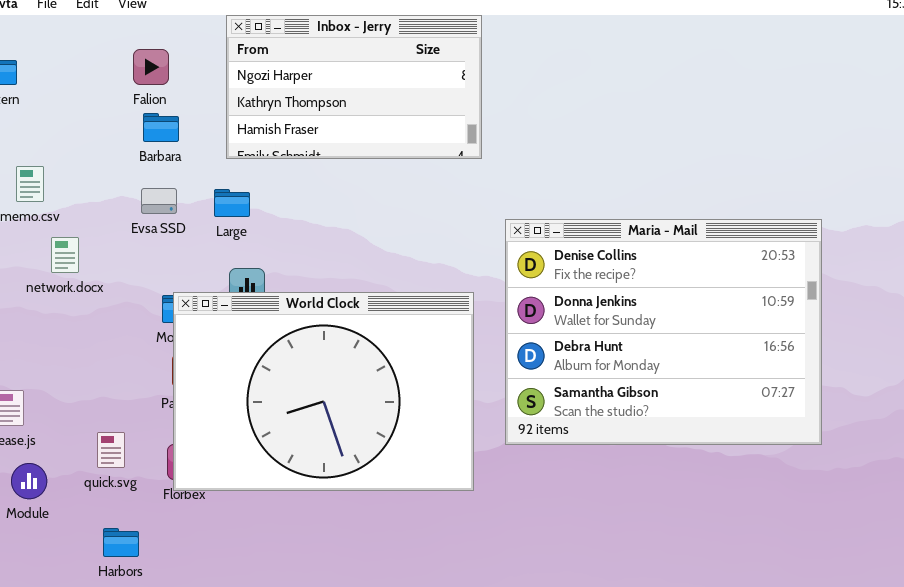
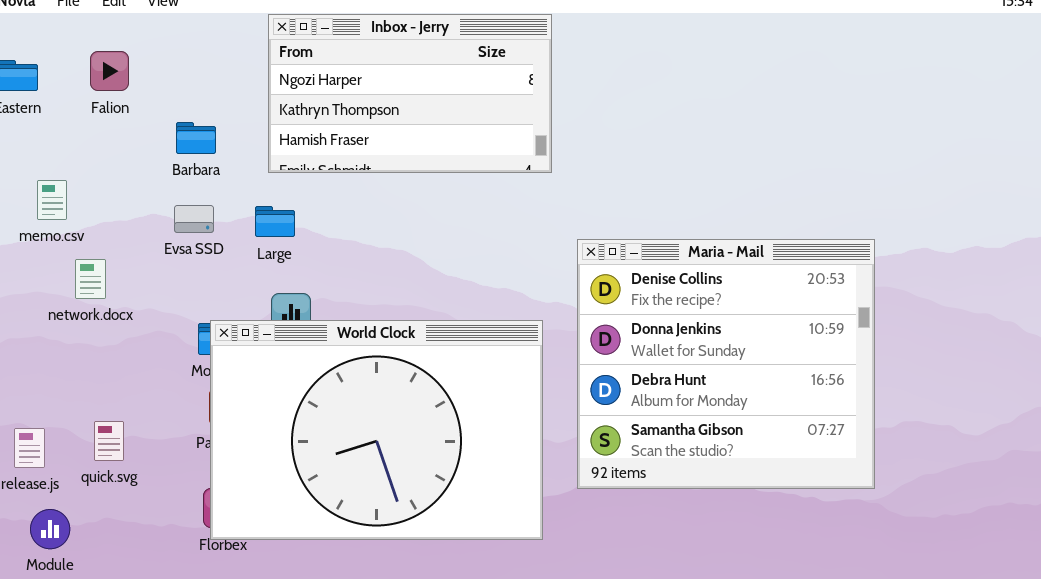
Falion: [133,49,169,85] -> [90,51,129,91], moved
Maria - Mail: [505,219,822,445] -> [577,239,875,489], resized
quick.svg: [97,432,125,468] -> [94,421,124,461], moved

